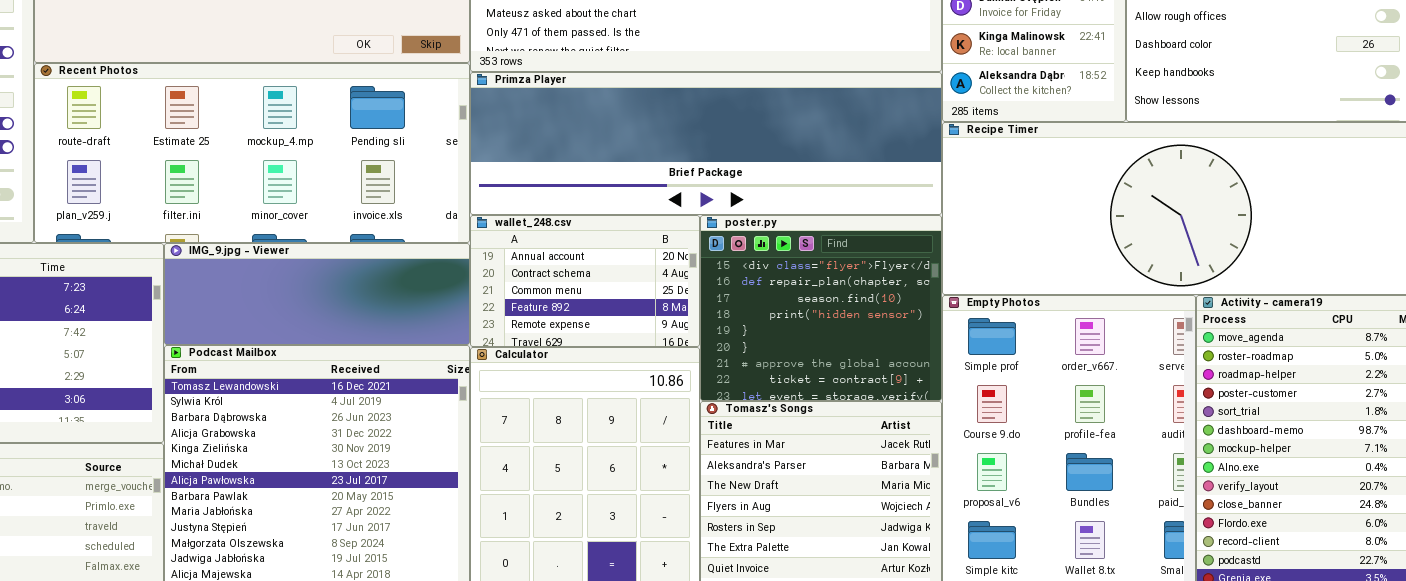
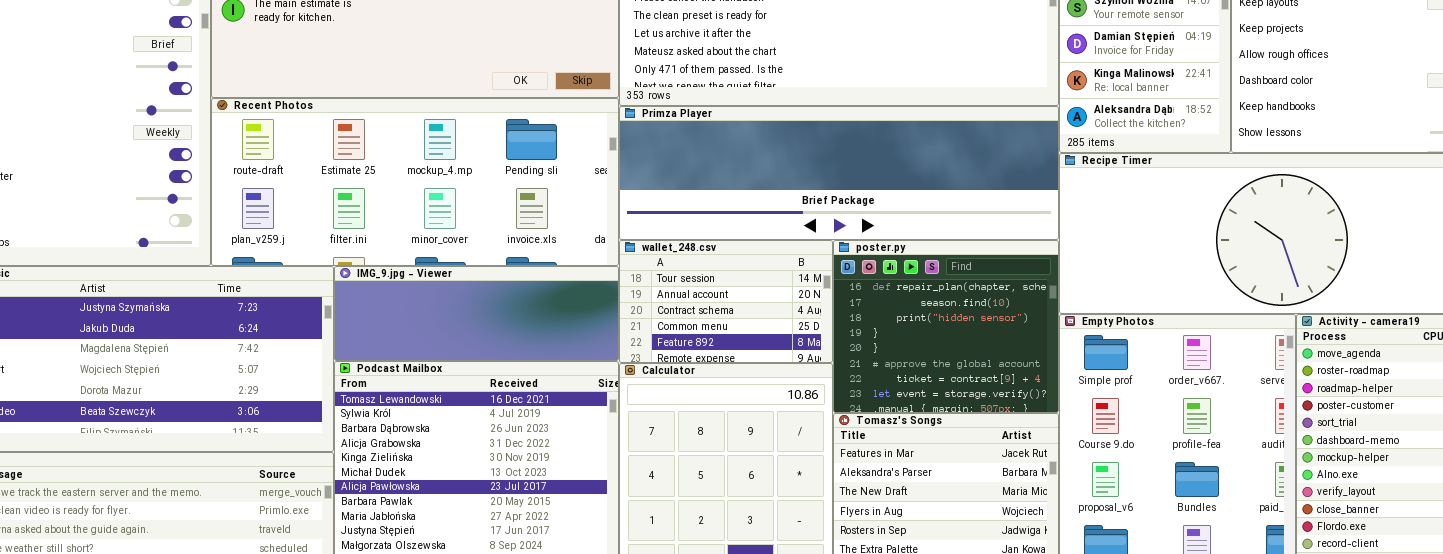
wallet_248.csv: [470,215,700,347] -> [619,240,833,363], scrolled up 1 row
poster.py: [700,215,942,401] -> [833,240,1059,413], scrolled down 1 row

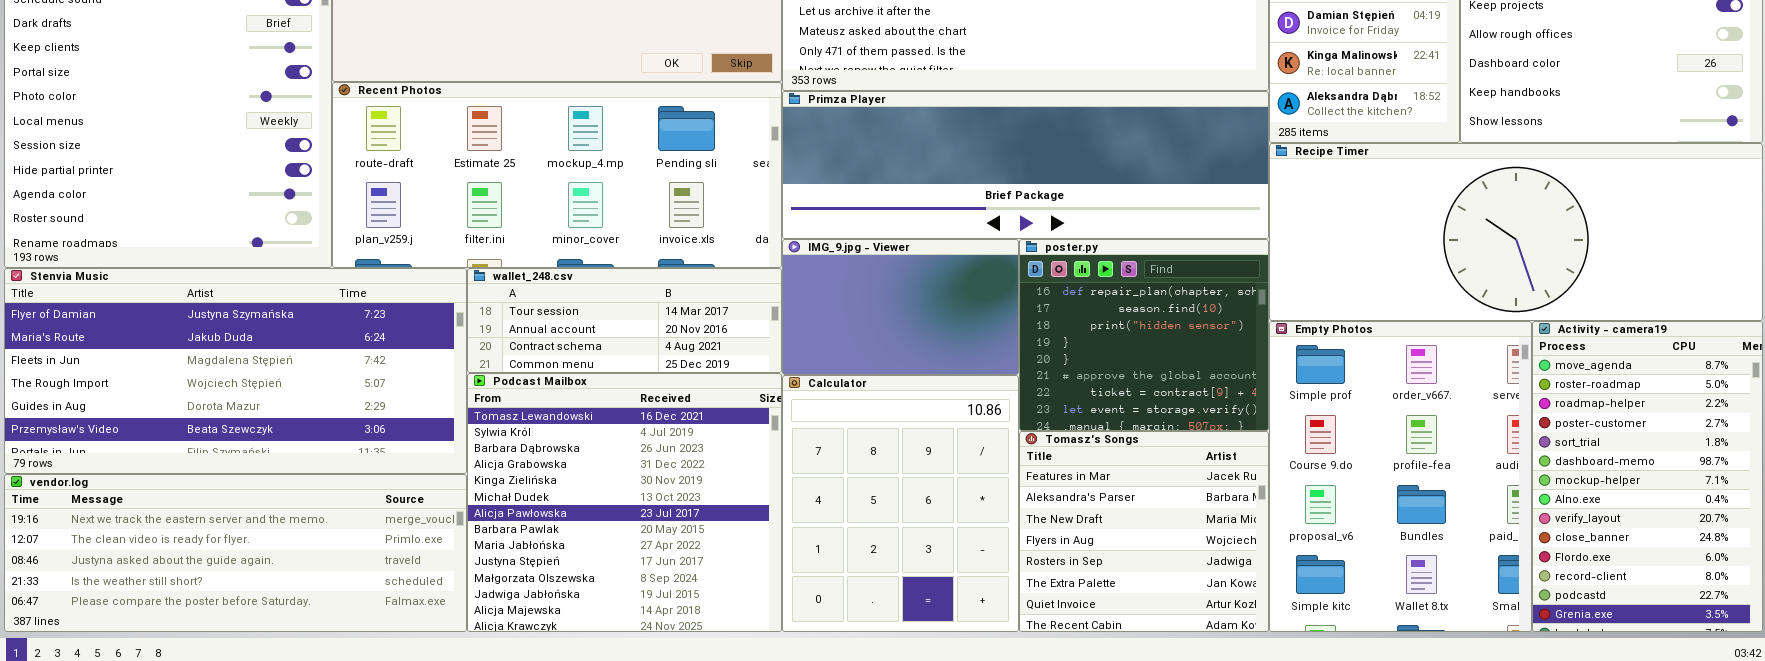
wallet_248.csv: [619,240,833,363] -> [467,268,782,373], moved, resized
IMG_9.jpg - Viewer: [334,266,619,361] -> [782,239,1019,375], moved, resized

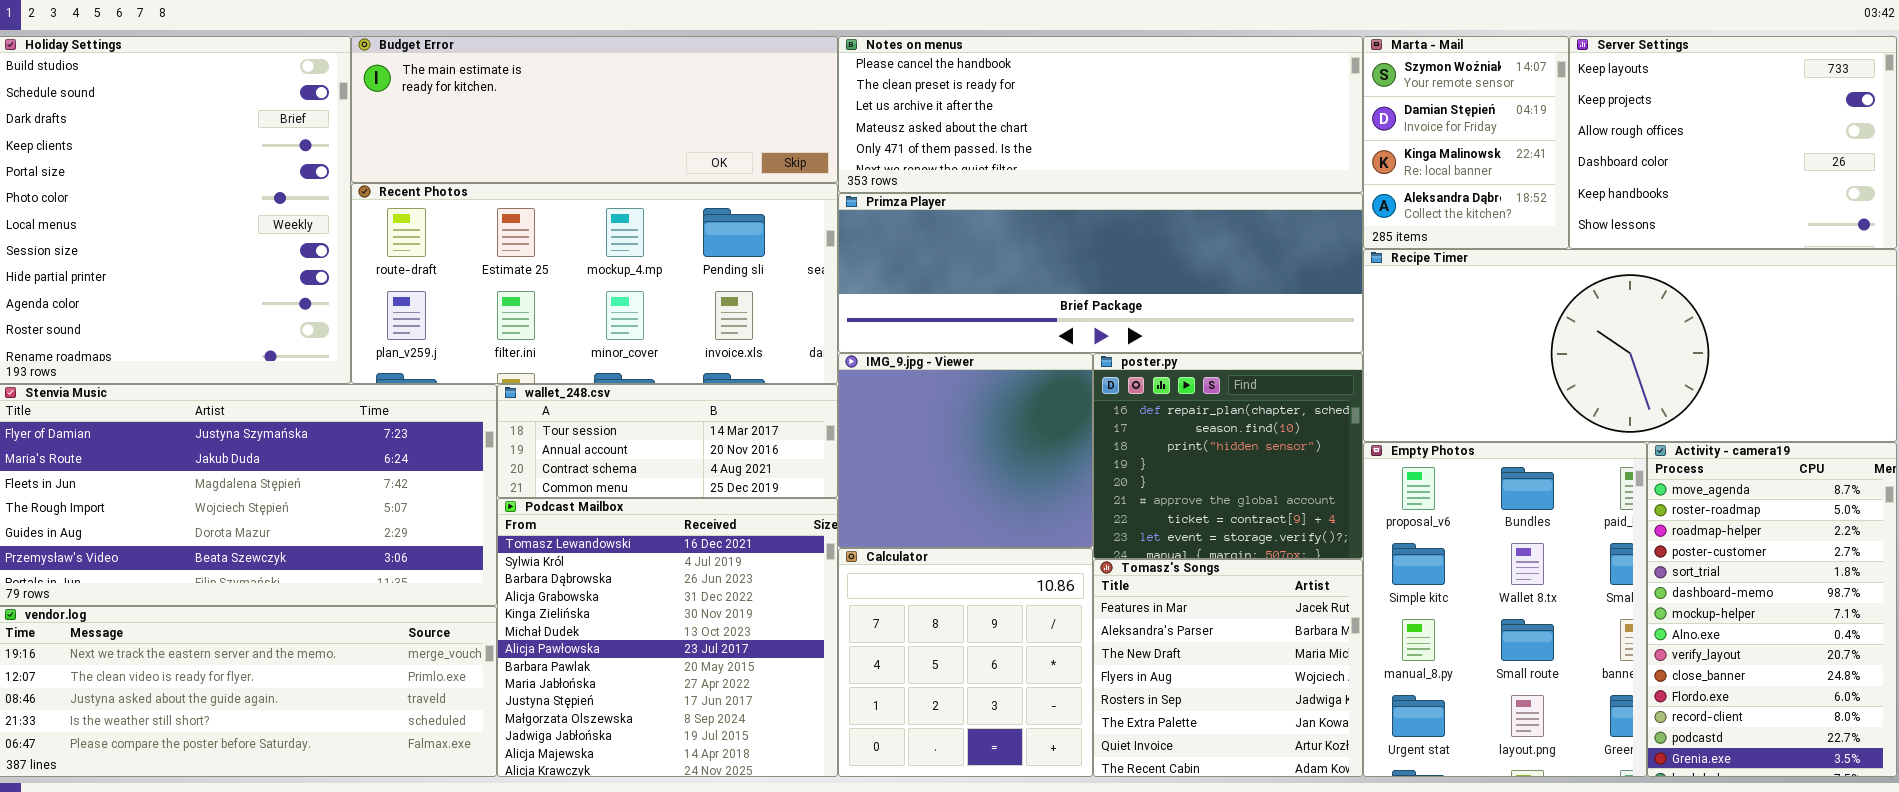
IMG_9.jpg - Viewer: [782,239,1019,375] -> [838,353,1093,548], resized
Empty Photos: [1269,321,1532,632] -> [1363,442,1647,777], scrolled down 2 rows
Calculator: [782,375,1019,632] -> [838,548,1093,777], resized

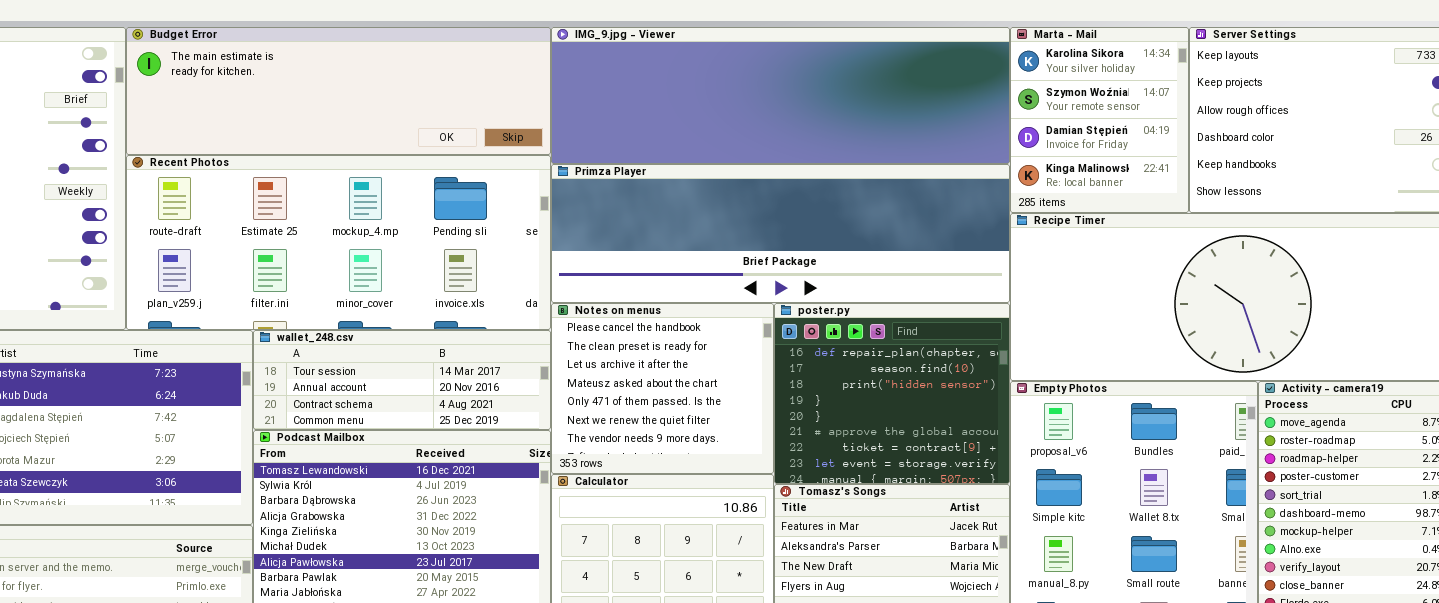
Notes on menus: [838,36,1363,193] -> [551,303,774,474], moved, resized
Marta - Mail: [1363,36,1569,249] -> [1010,27,1189,213], scrolled up 1 row
IMG_9.jpg - Viewer: [838,353,1093,548] -> [551,27,1010,164], moved, resized

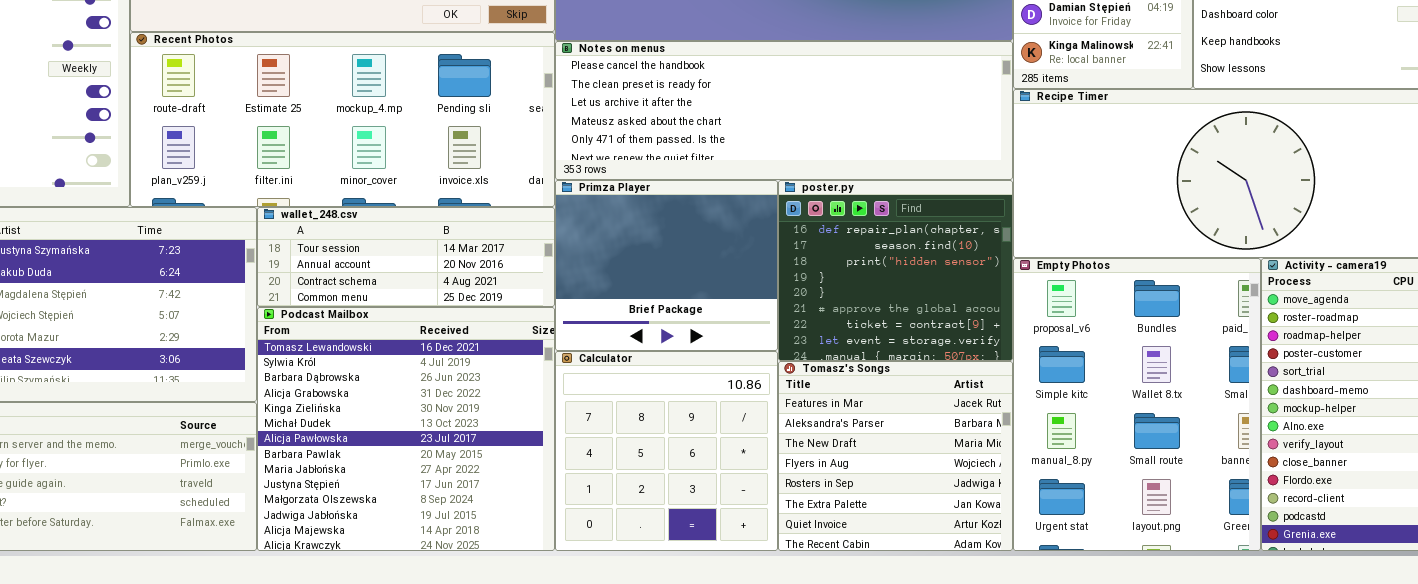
Primza Player: [551,164,1010,303] -> [555,180,778,351], moved, resized
Notes on menus: [551,303,774,474] -> [555,41,1013,180], moved, resized

